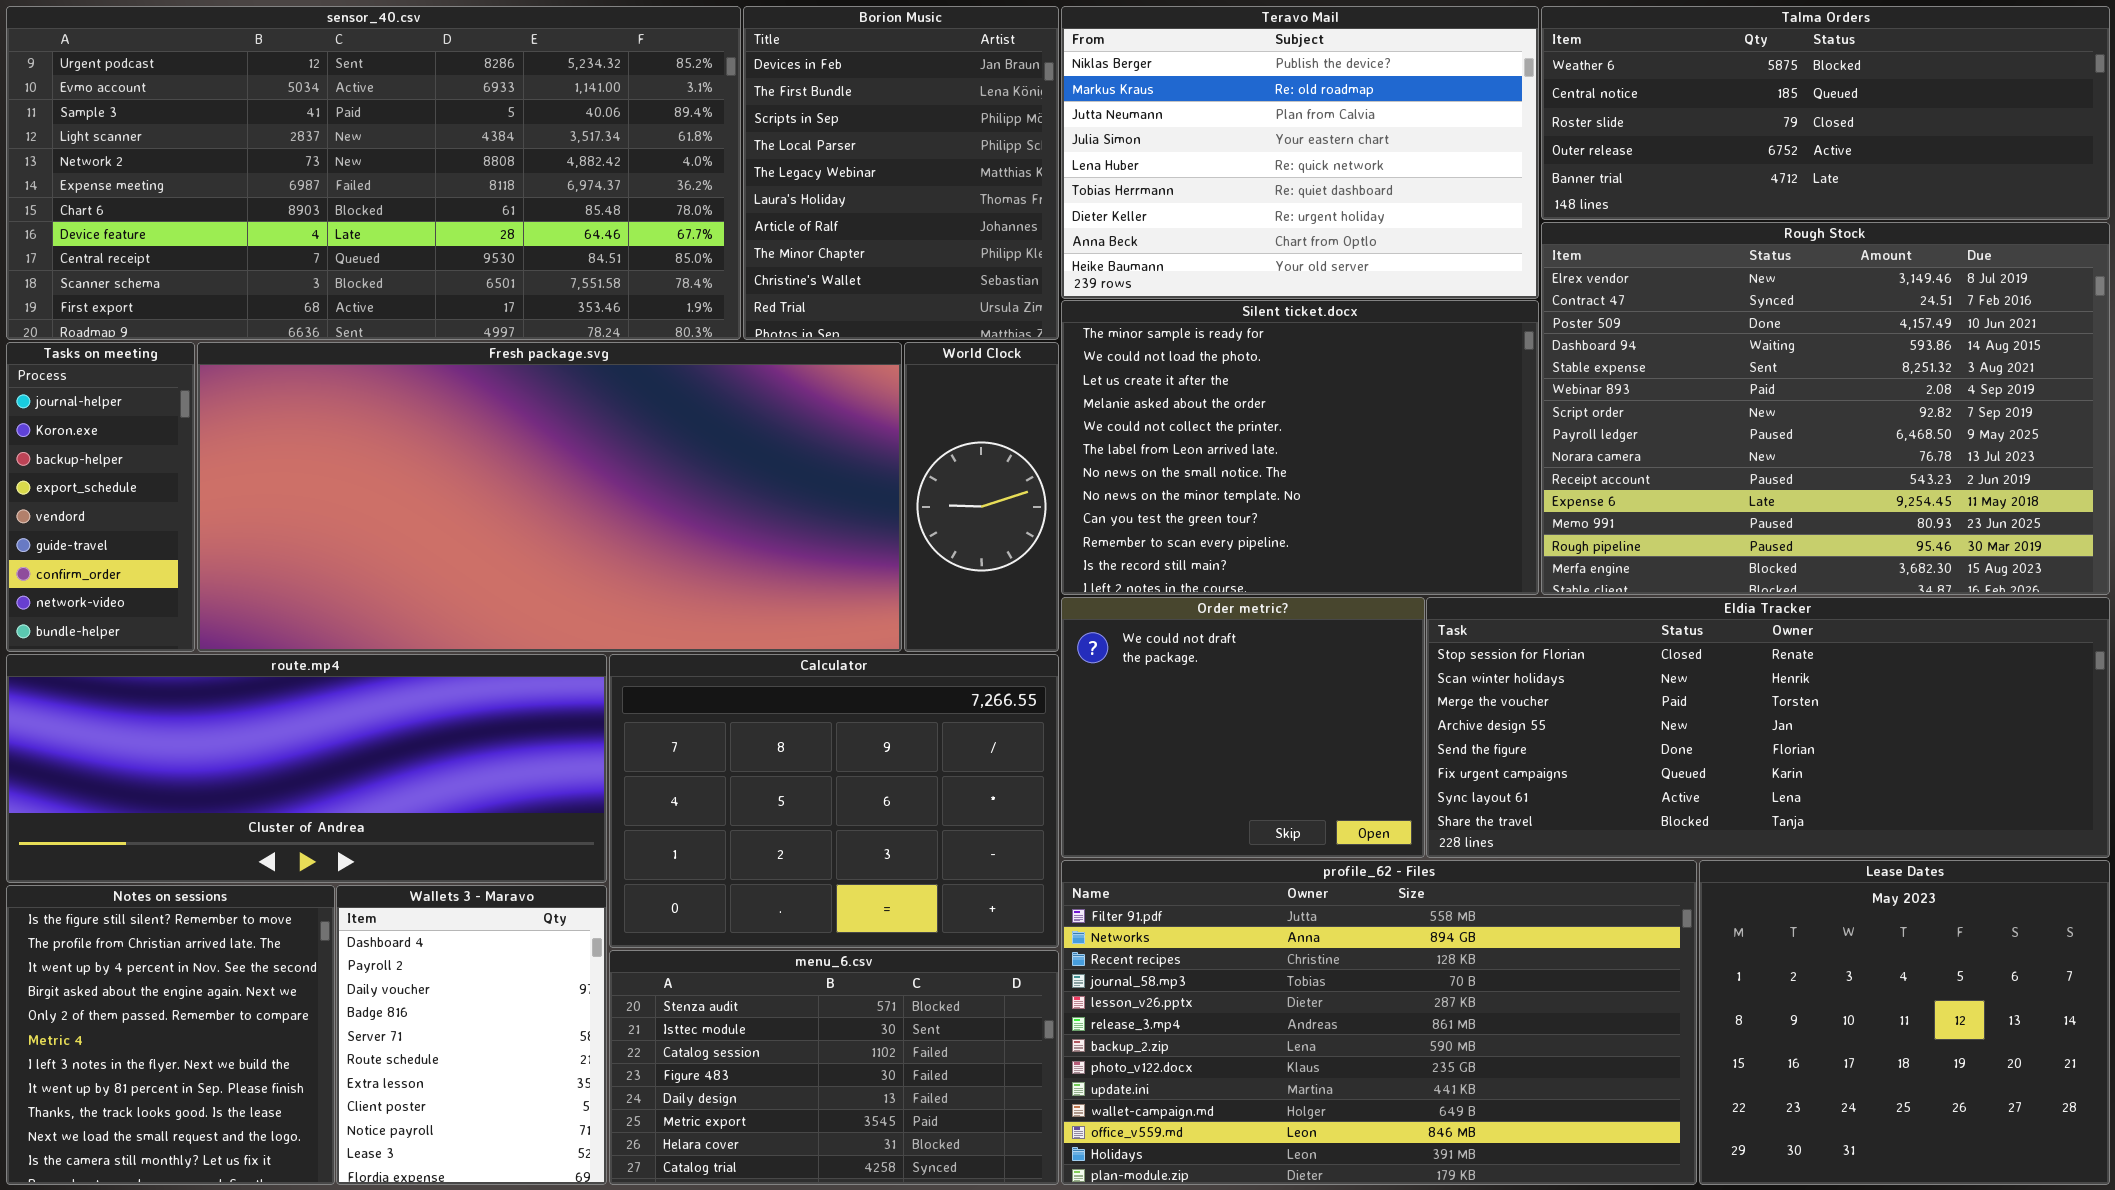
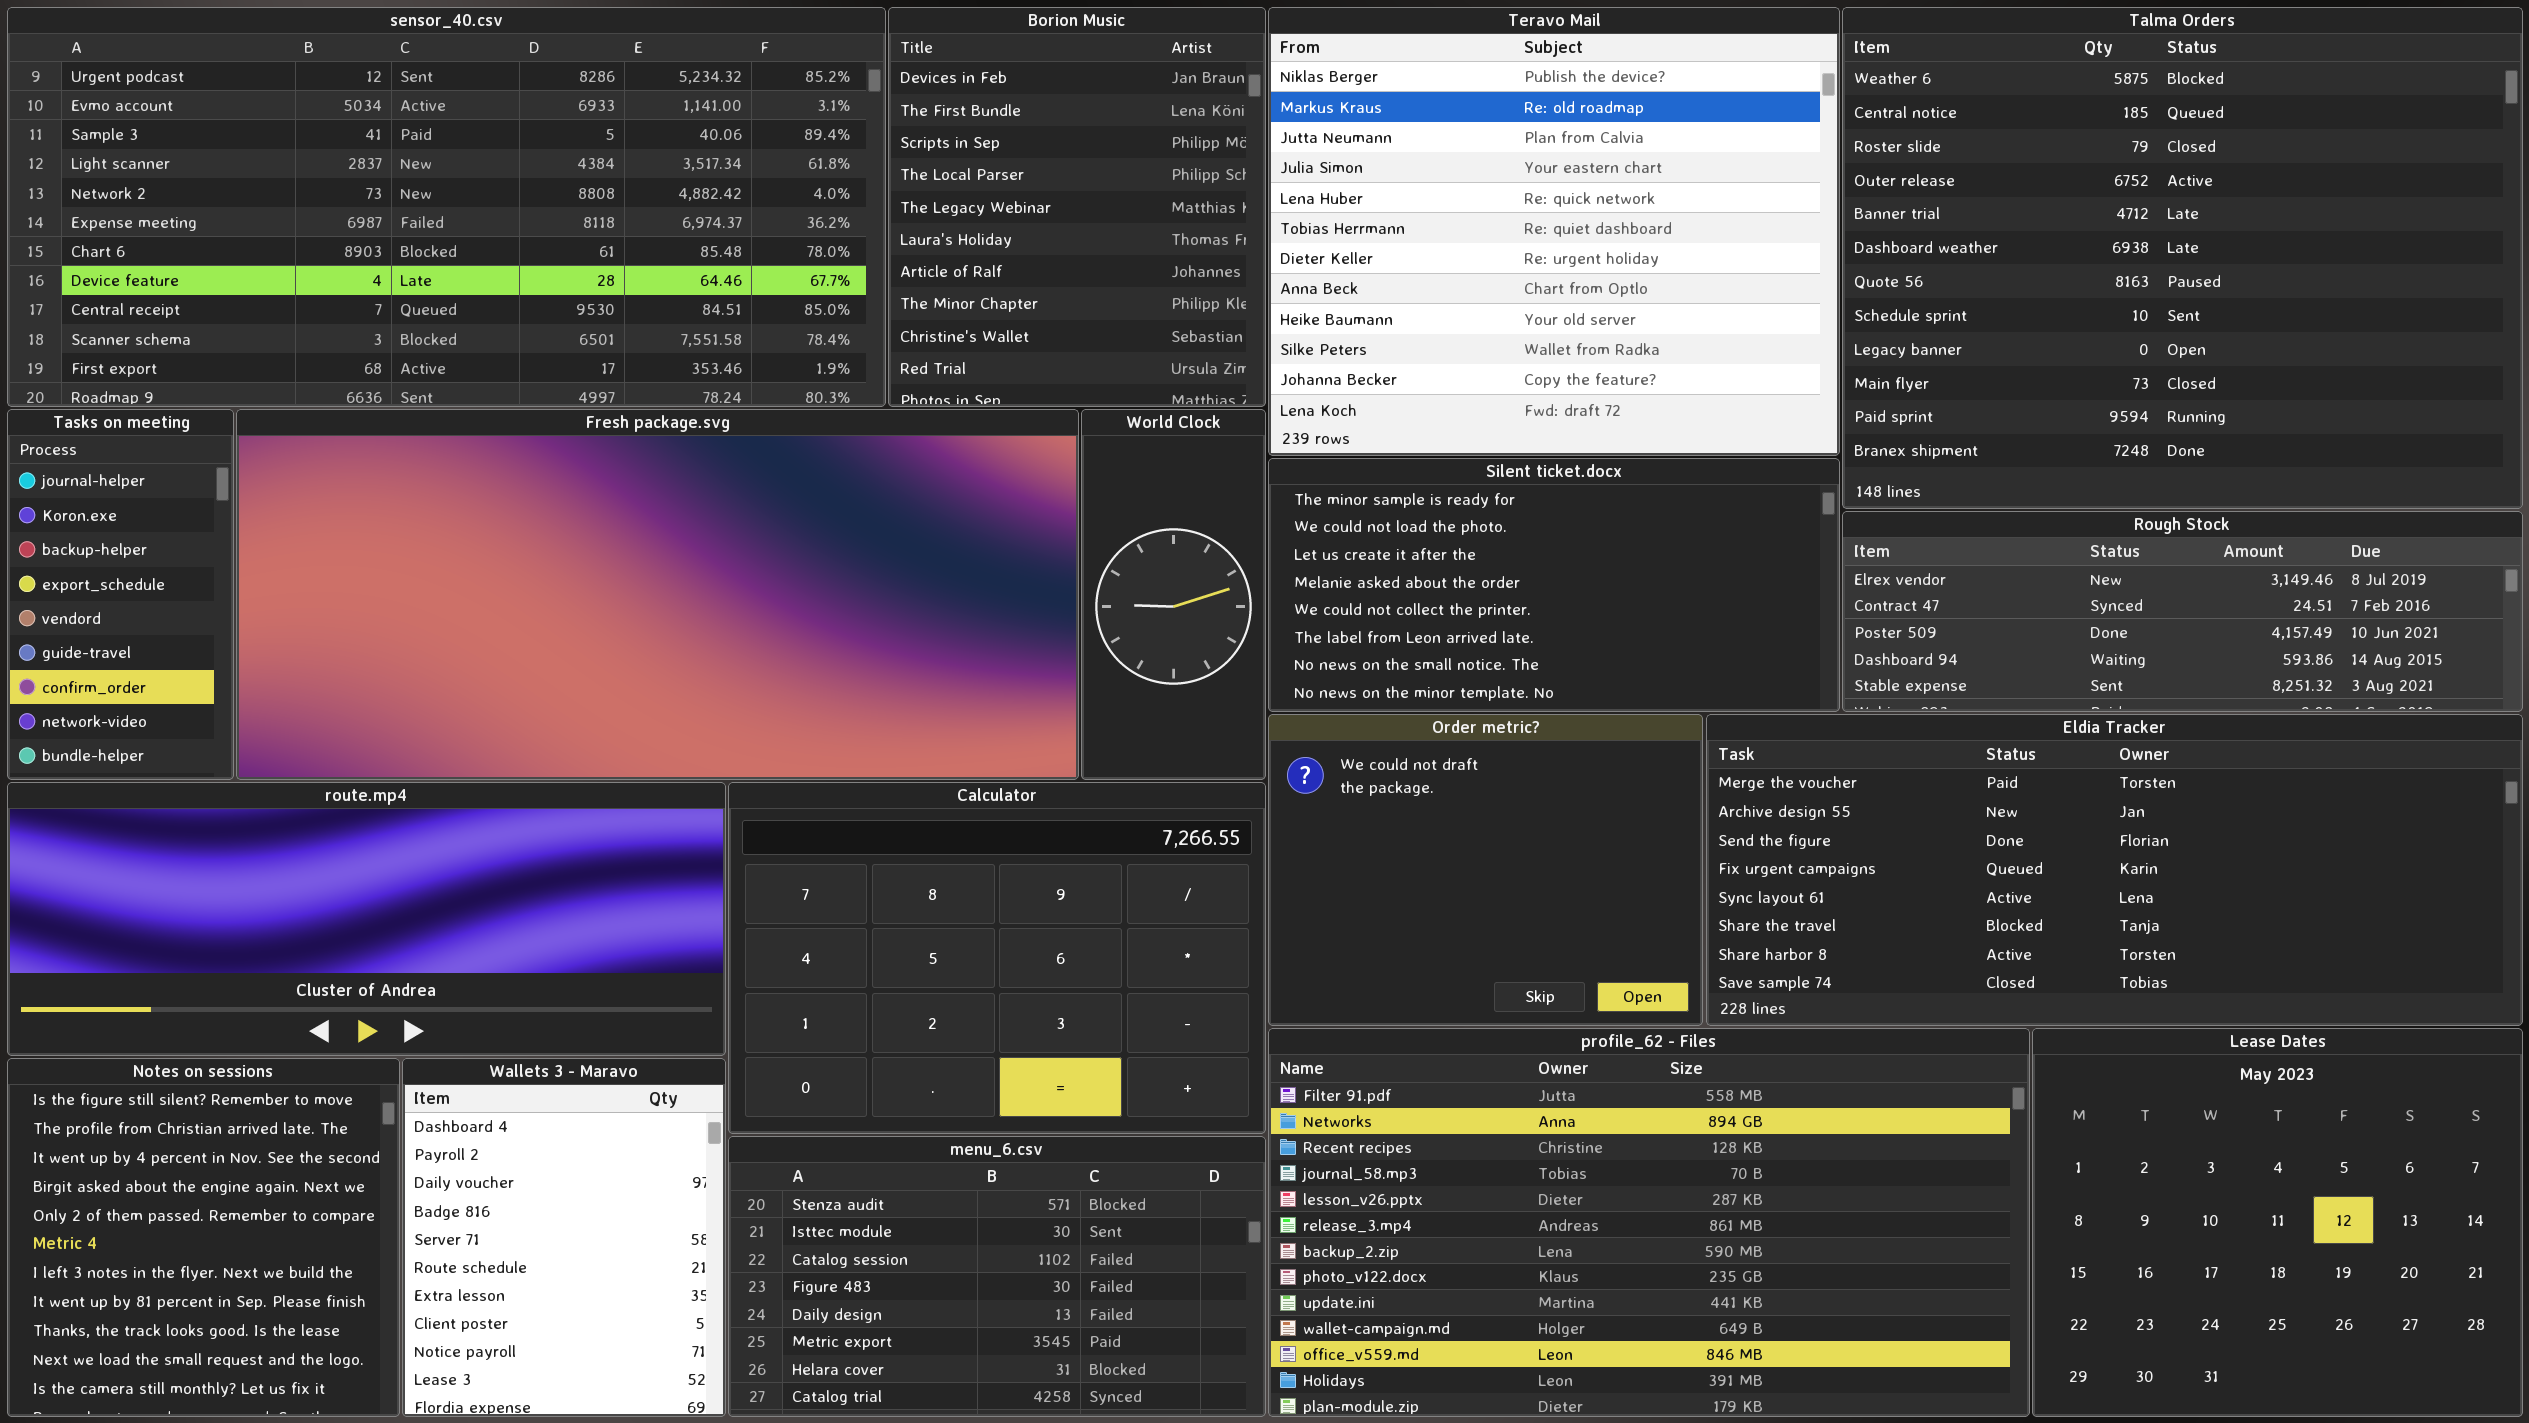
Teravo Mail: [1061,6,1539,299] -> [1268,7,1840,456], resized
Talma Orders: [1541,6,2110,220] -> [1842,7,2523,509], resized
Rough Stock: [1541,222,2110,595] -> [1842,511,2523,712], resized
Silent ticket.docx: [1061,300,1539,595] -> [1268,458,1840,712], resized
Eldia Tracker: [1426,597,2110,858] -> [1706,714,2523,1026], scrolled down 2 rows

